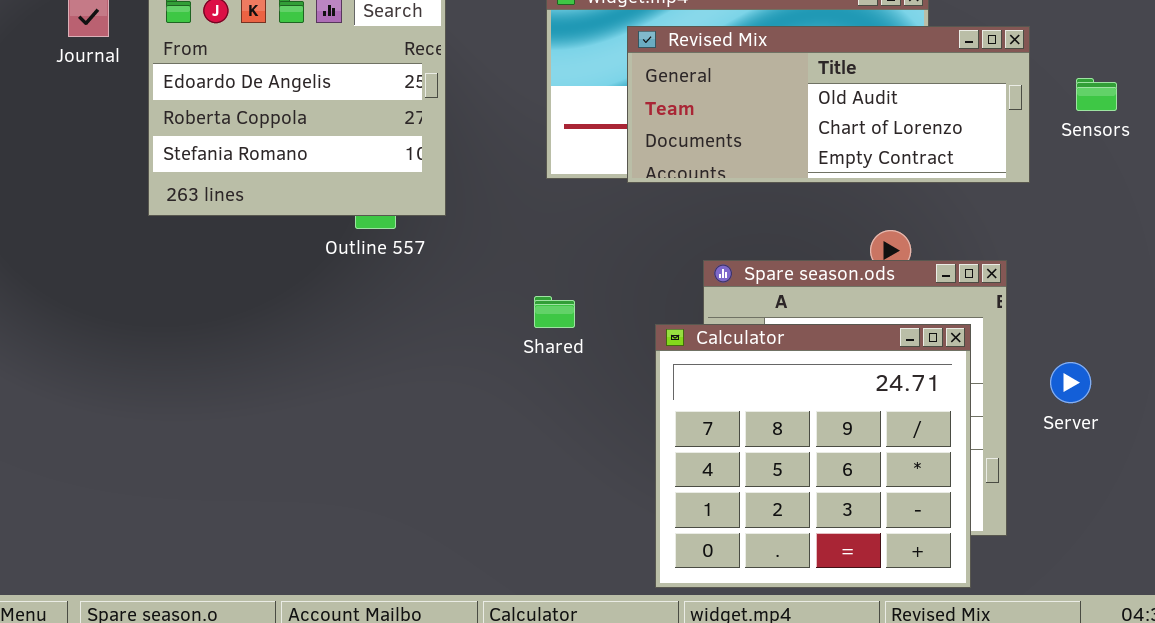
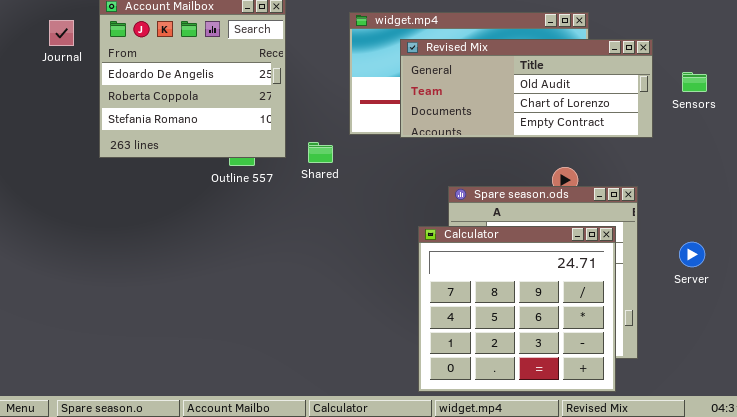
Shared: [534,296,575,328] -> [308,142,333,163], moved
Server: [1050,362,1091,403] -> [679,242,705,267], moved

